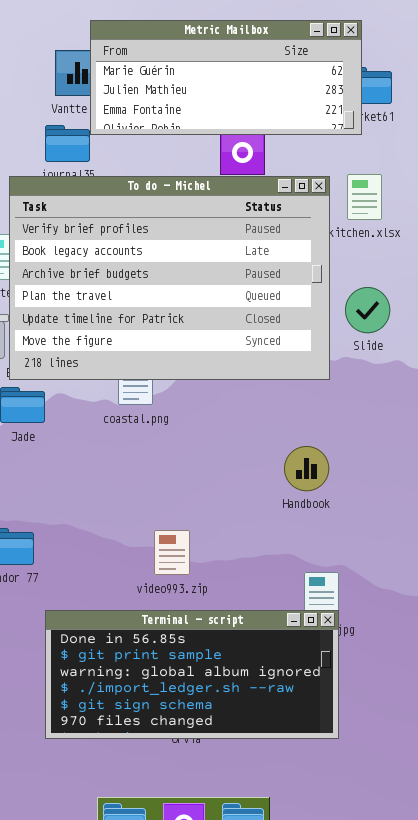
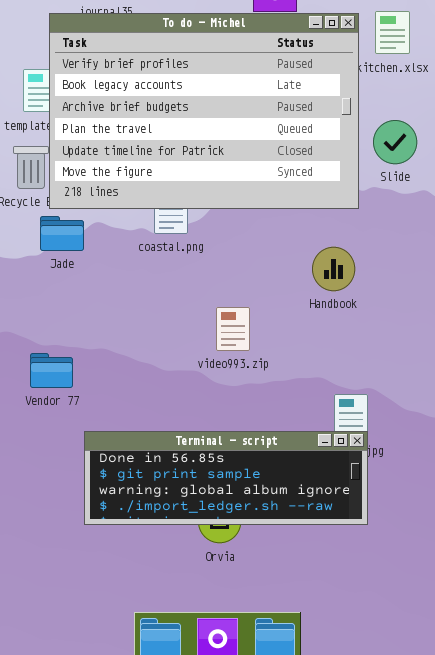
Handbook: [284,446,329,491] -> [312,247,355,291], moved
video993.zip: [154,530,190,575] -> [216,307,250,351], moved
Terminal - script: [45,610,339,739] -> [84,431,368,525], resized

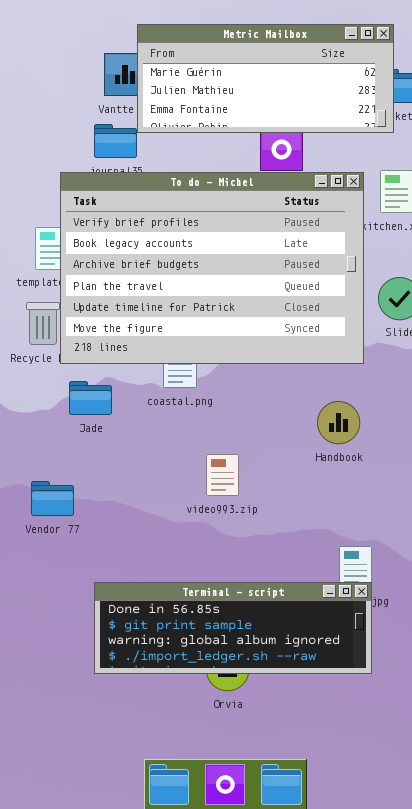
Jade: [40,216,84,251] -> [69,381,112,415], moved
video993.zip: [216,307,250,351] -> [206,454,239,496], moved
Vendor 77: [30,353,73,388] -> [31,481,74,516], moved

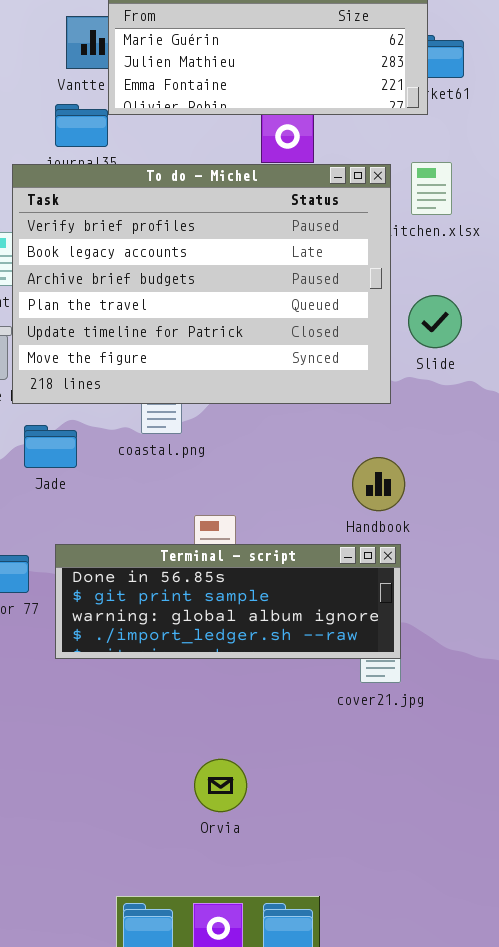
Handbook: [317,401,360,444] -> [352,457,405,511], moved
Terminal - script: [94,582,372,674] -> [55,544,401,659], moved

